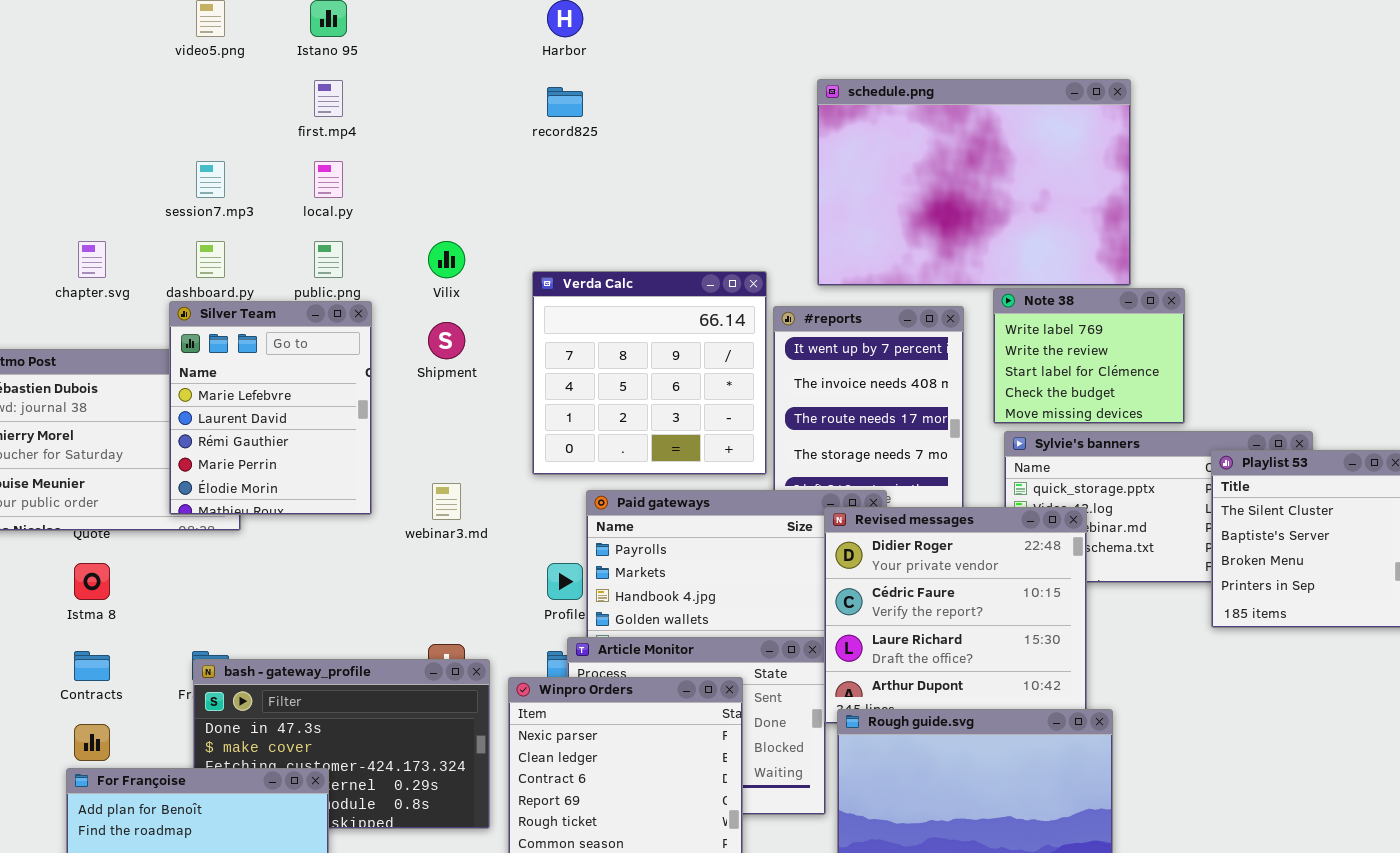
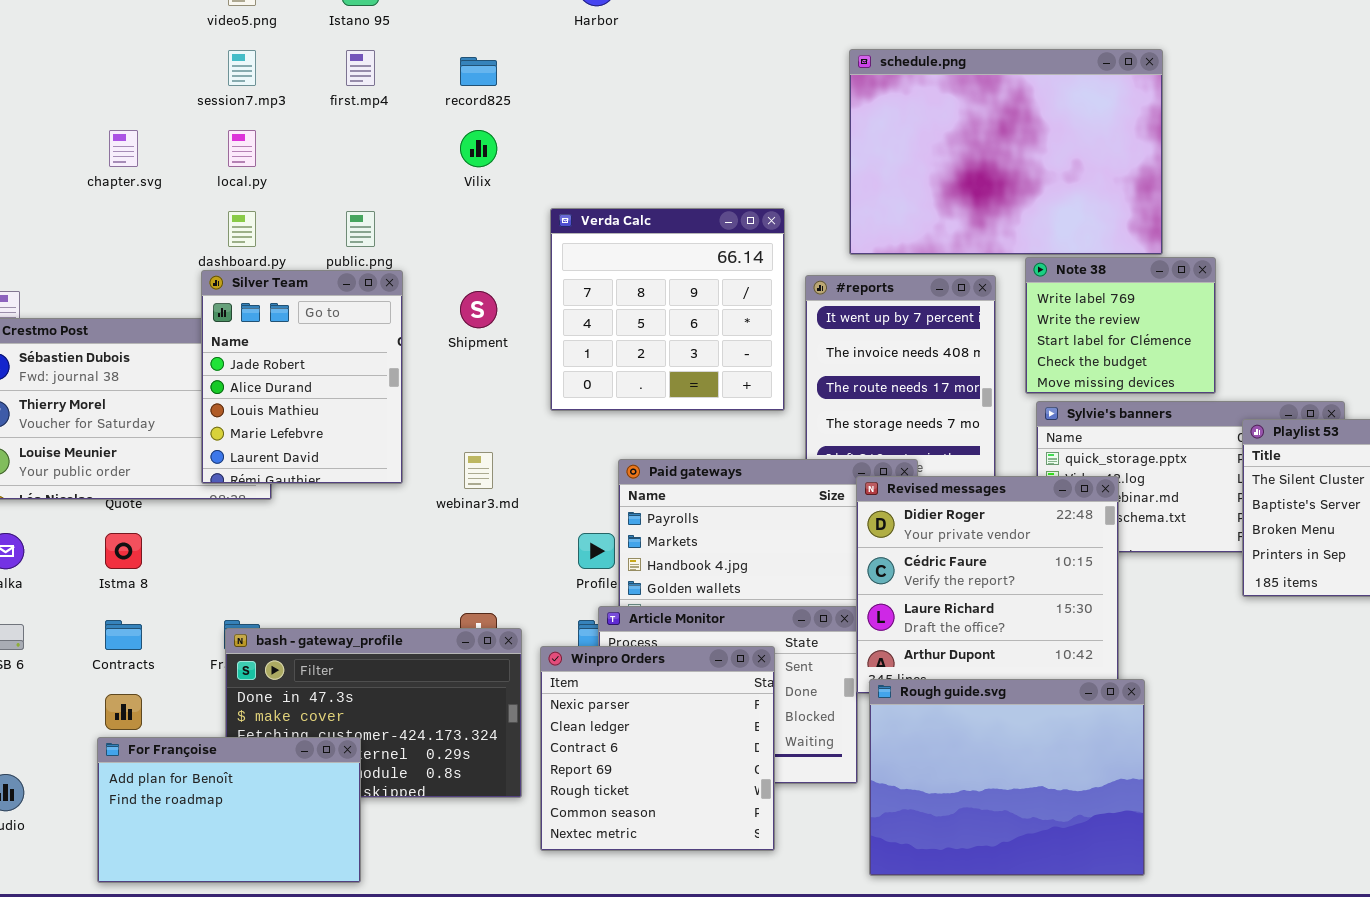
record825: [547,87,583,117] -> [460,57,497,86], moved
session7.mp3: [196,161,225,198] -> [228,50,256,86], moved
local.py: [314,161,343,198] -> [228,130,256,167], moved
chapter.svg: [78,241,106,278] -> [109,130,138,167], moved
Vilix: [428,241,465,278] -> [460,130,497,167], moved
Verda Calc: [532,271,767,475] -> [550,208,785,411], moved
Silver Team: [169,301,372,515] -> [201,270,403,484], scrolled up 3 rows

